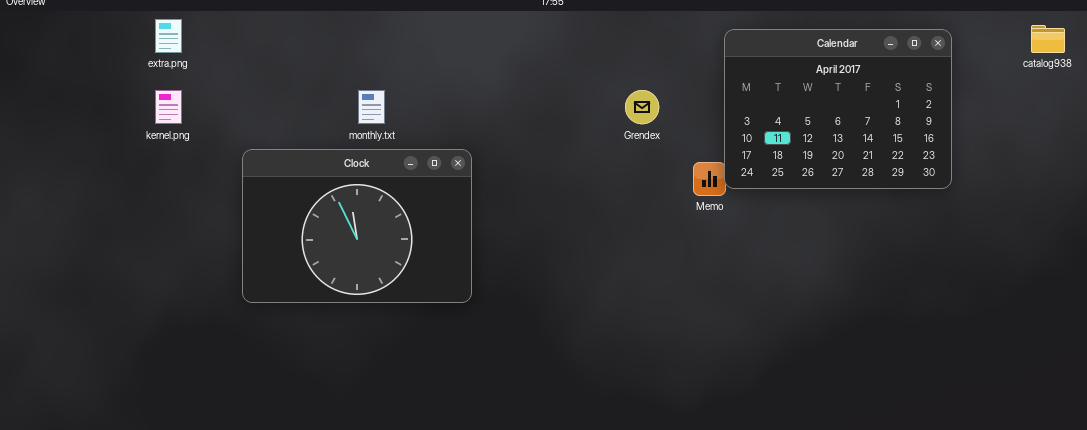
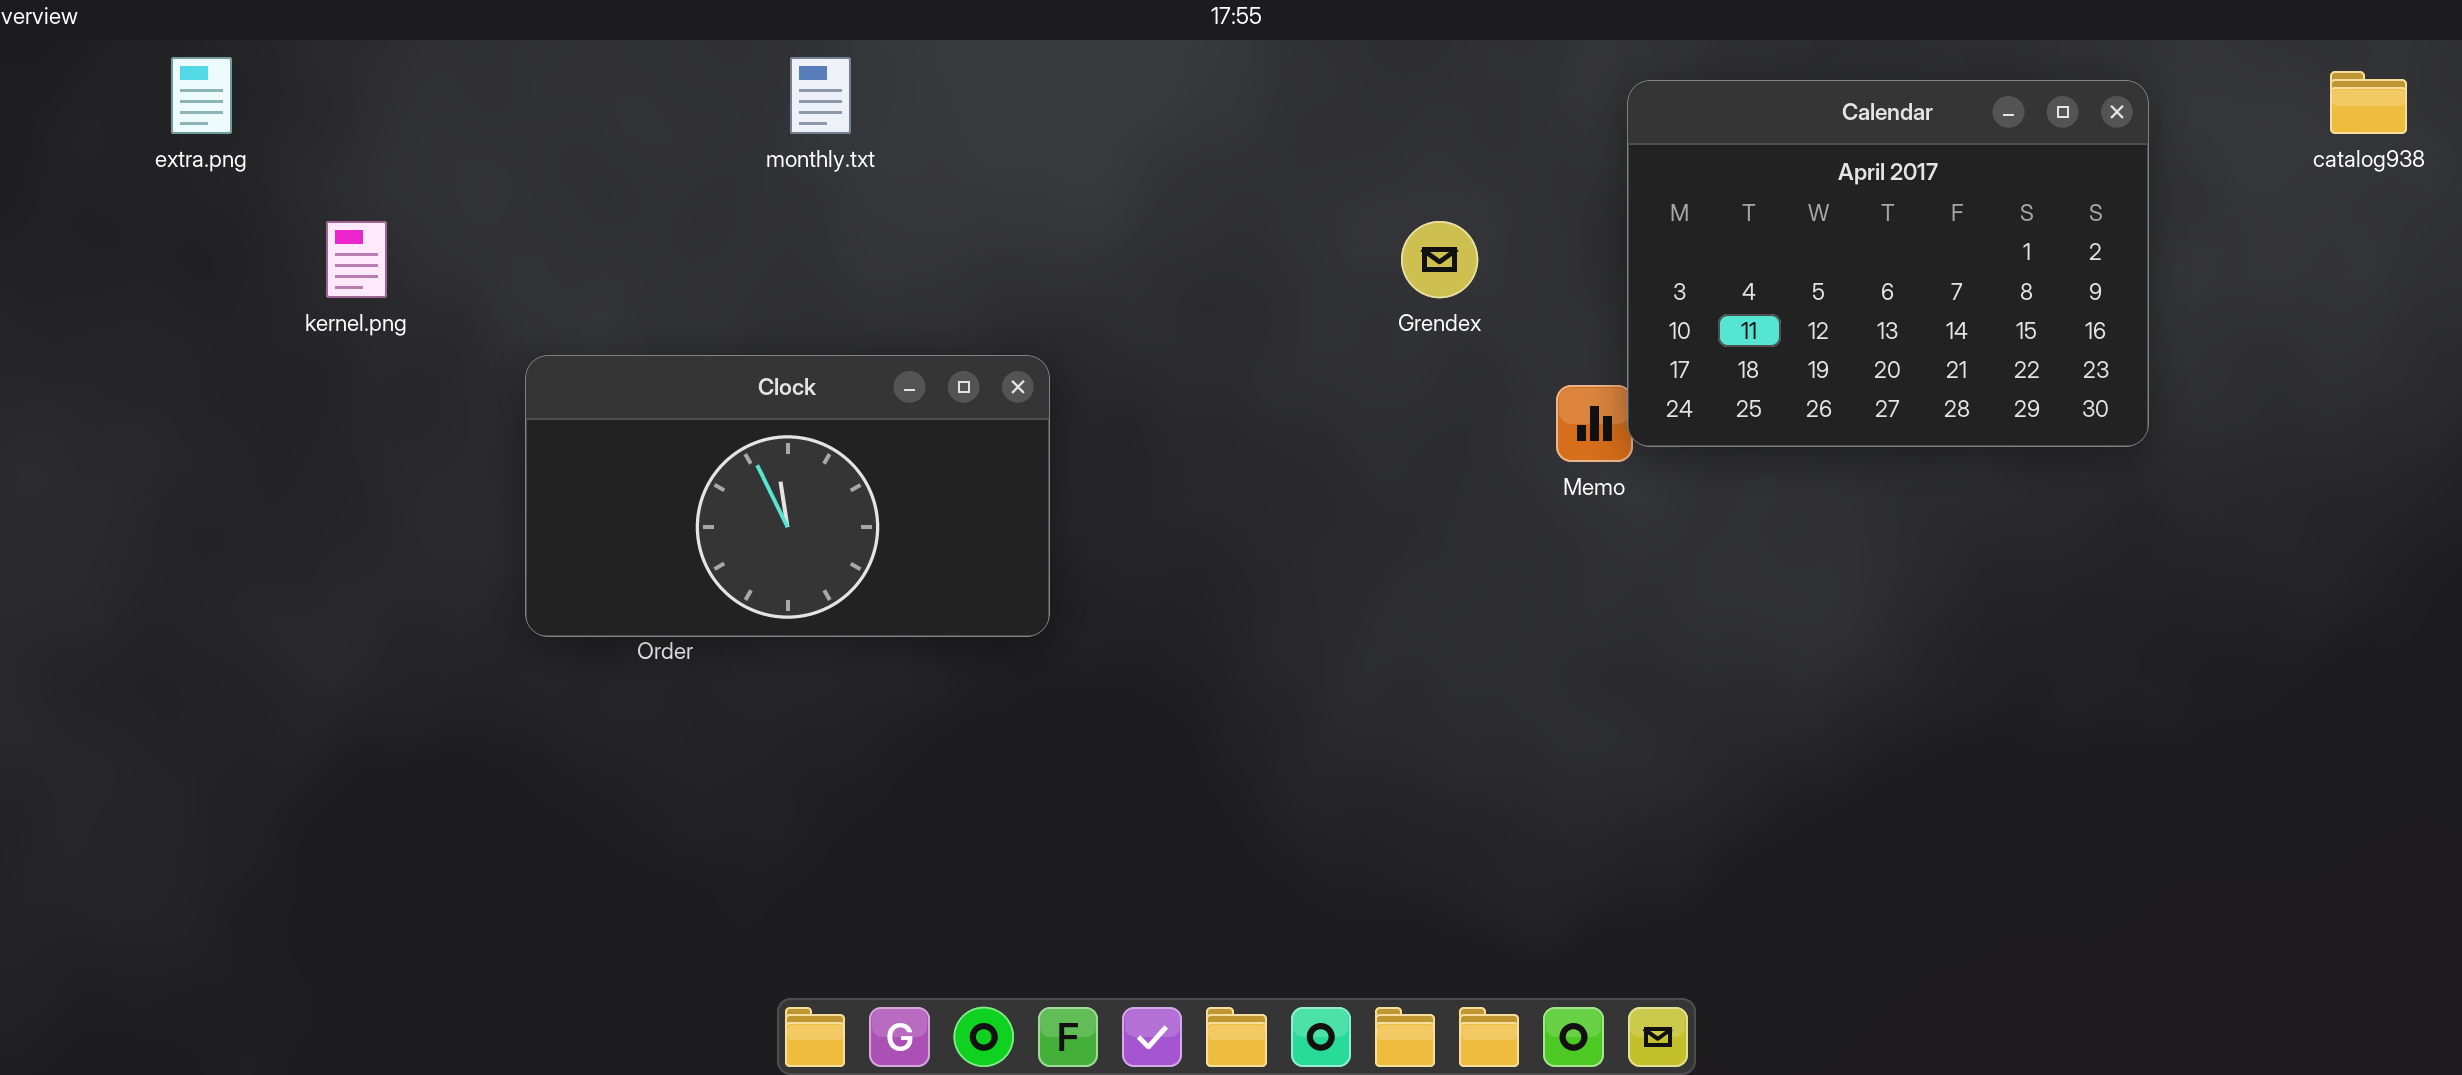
extra.png: [155,19,182,53] -> [171,57,232,134], moved
monthly.txt: [358,90,385,124] -> [790,57,851,134], moved
Clock: [242,149,472,303] -> [525,355,1050,637], resized

